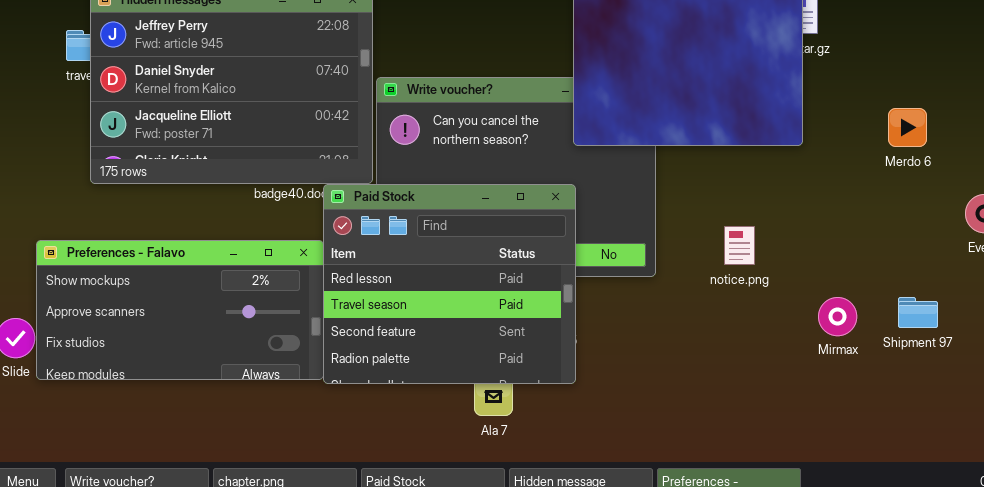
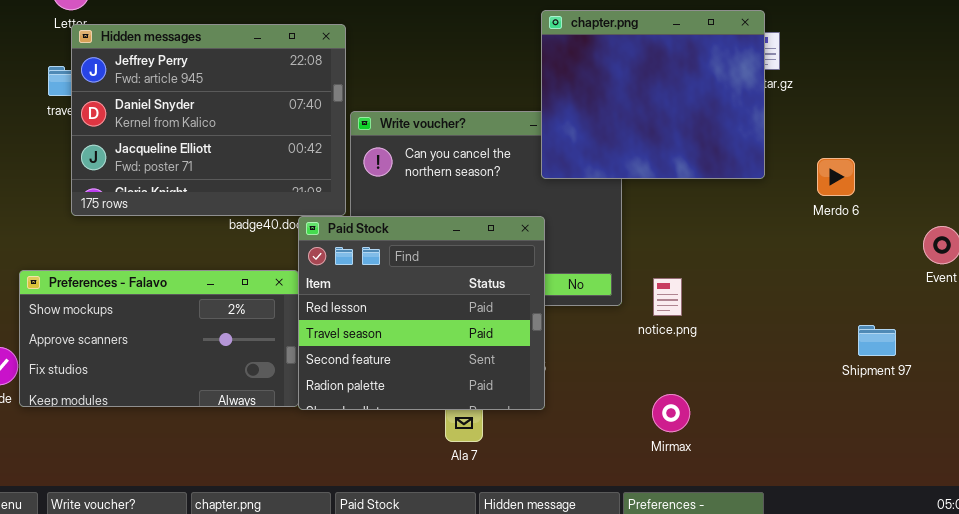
Merdo 6: [888,108,927,147] -> [817,158,855,196], moved
notice.png: [724,226,755,265] -> [653,278,682,316], moved
Mirmax: [818,297,857,336] -> [652,394,690,432], moved

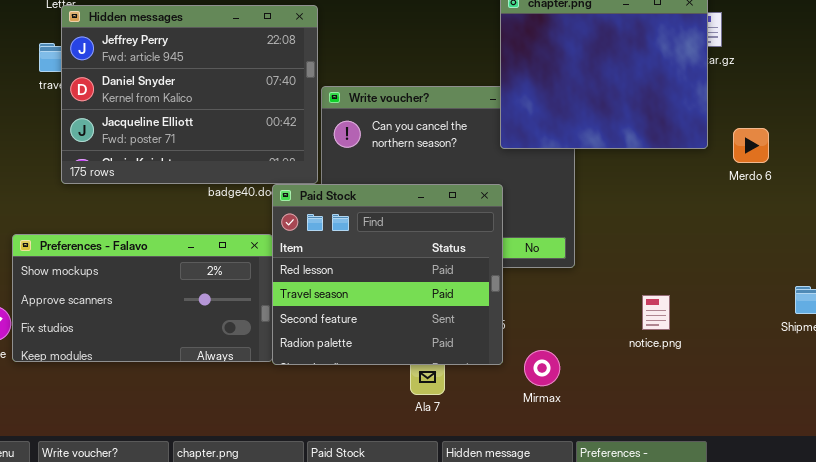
Merdo 6: [817,158,855,196] -> [733,128,769,163], moved
notice.png: [653,278,682,316] -> [642,295,670,330], moved
Mirmax: [652,394,690,432] -> [524,350,560,386], moved

